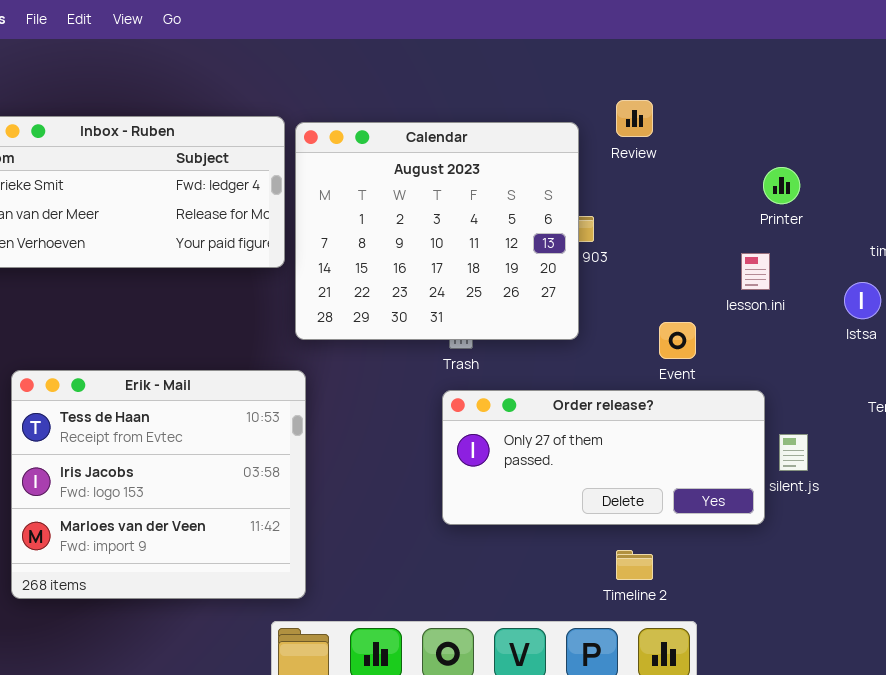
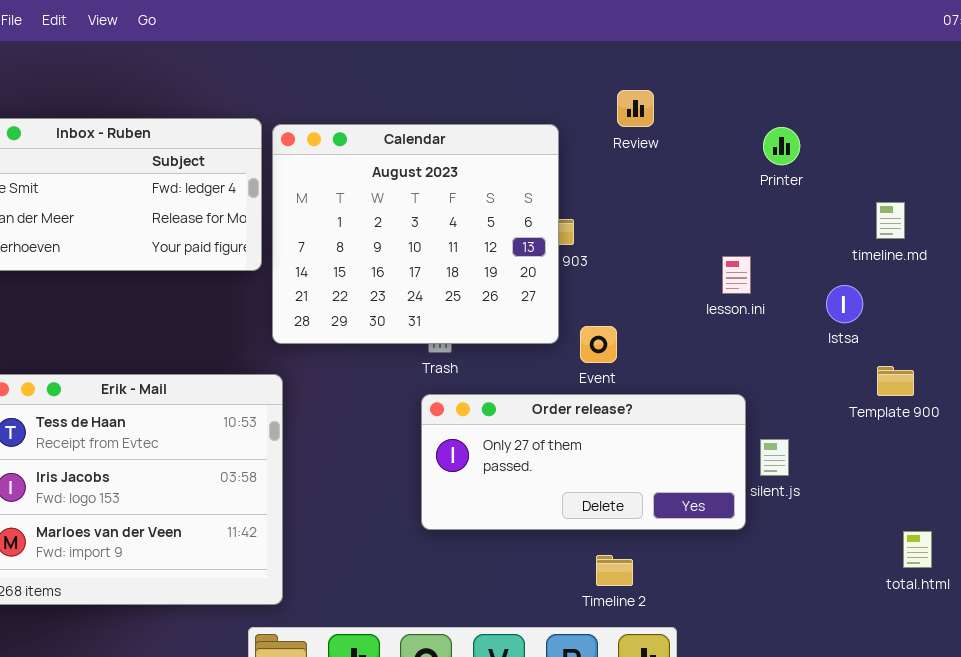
Review: [616,100,653,137] -> [617,90,654,127], moved
Printer: [763,167,800,204] -> [763,127,800,165], moved
Event: [659,322,696,359] -> [580,326,617,363], moved

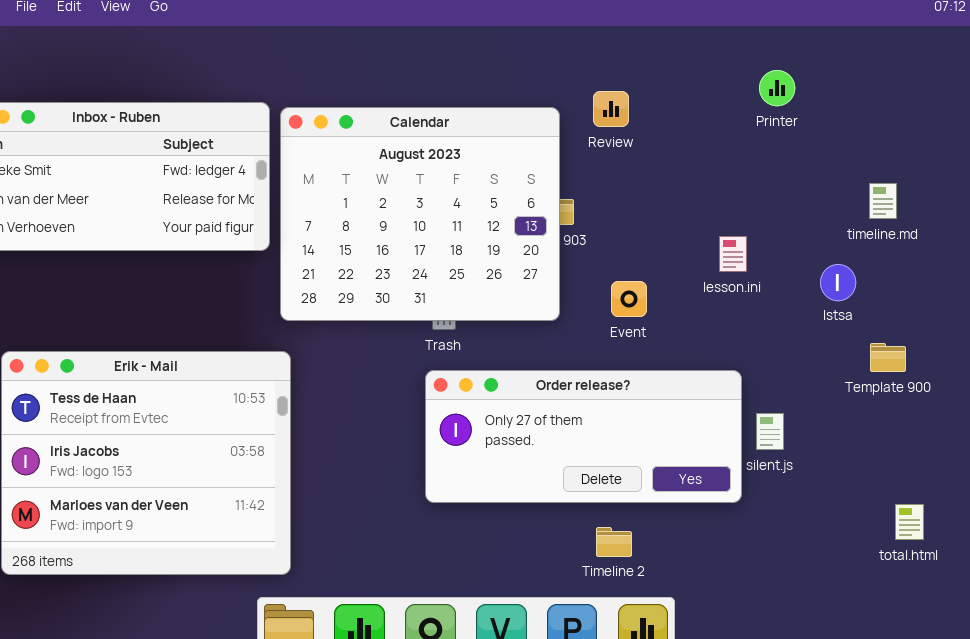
Review: [617,90,654,127] -> [593,91,629,127], moved
Printer: [763,127,800,165] -> [759,70,795,106], moved
Event: [580,326,617,363] -> [611,281,647,317], moved

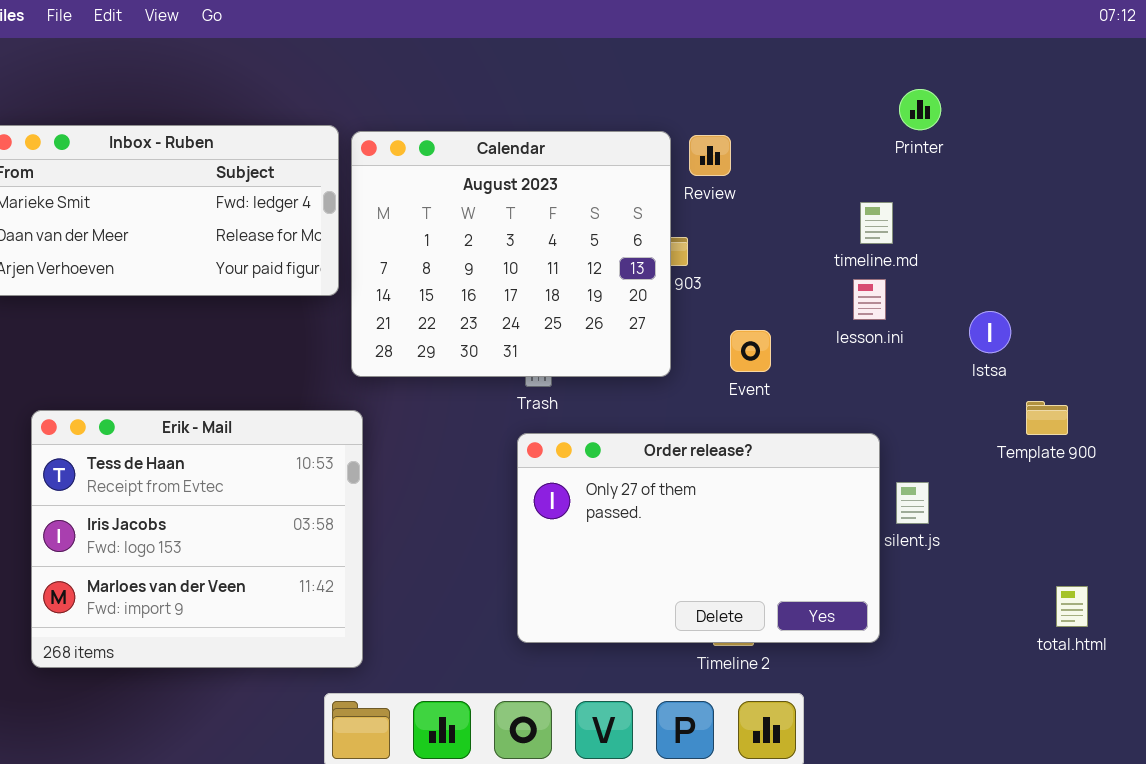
Review: [593,91,629,127] -> [689,135,731,176], moved
timeline.md: [869,183,897,219] -> [860,202,893,244], moved
Order release?: [425,370,742,503] -> [517,433,880,643], resized

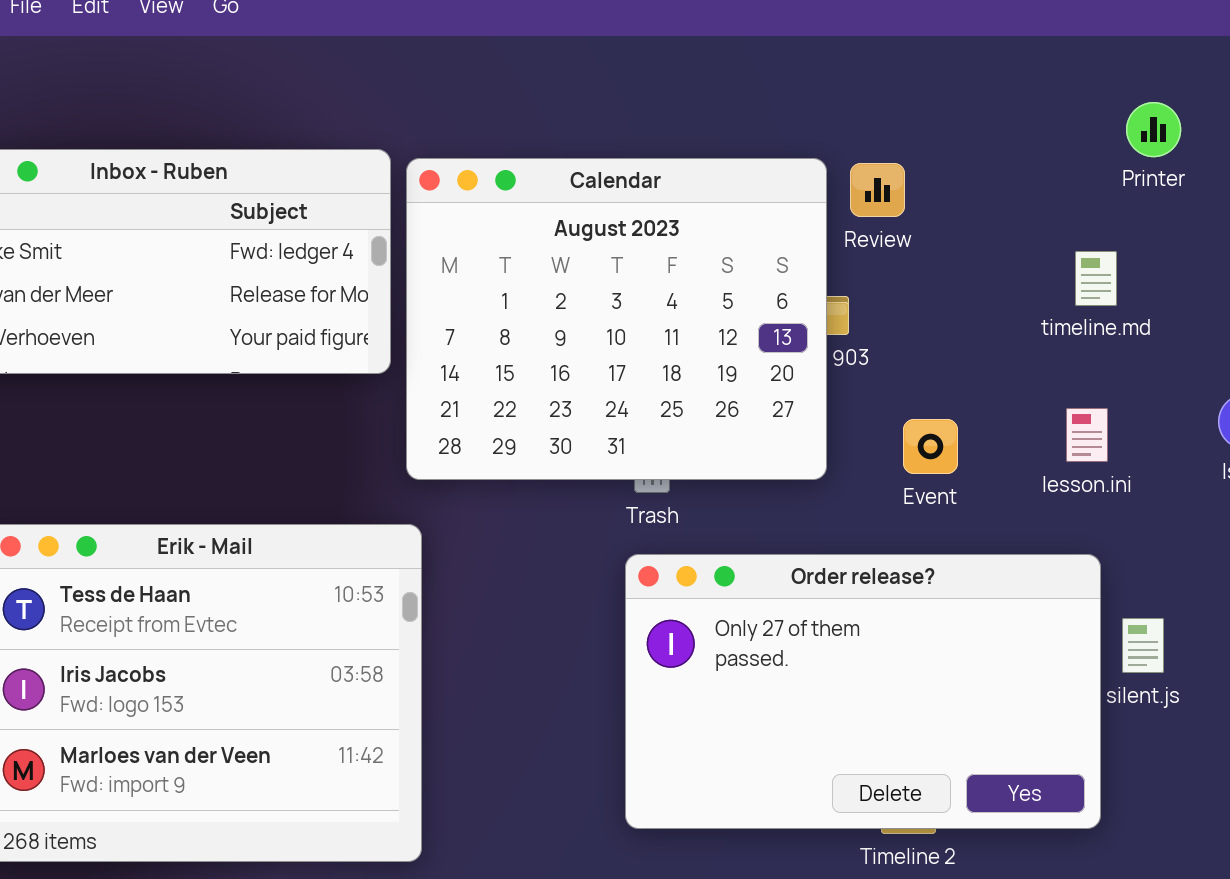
lesson.ini: [853,279,886,320] -> [1066,408,1108,462], moved

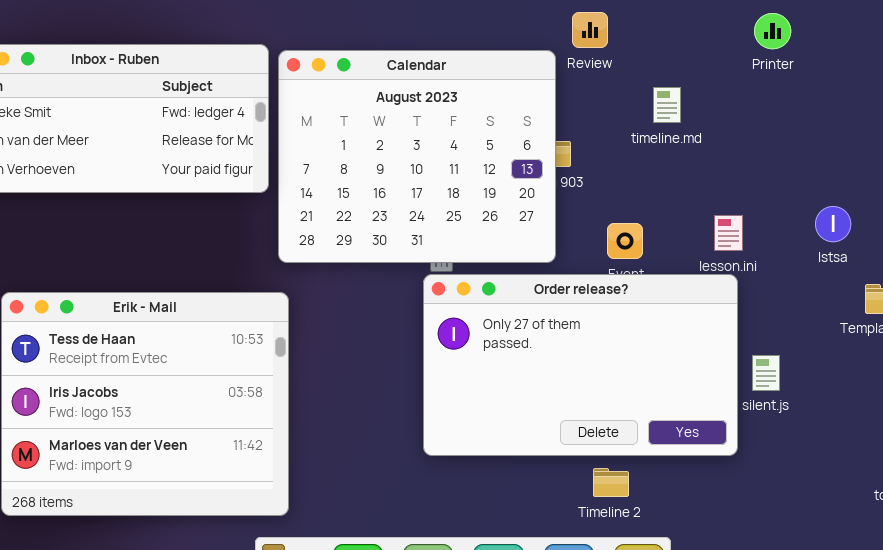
Review: [850,163,905,217] -> [572,12,608,48], moved
timeline.md: [1075,251,1117,306] -> [653,87,681,123], moved
Order release?: [625,554,1101,829] -> [423,274,738,456], moved

